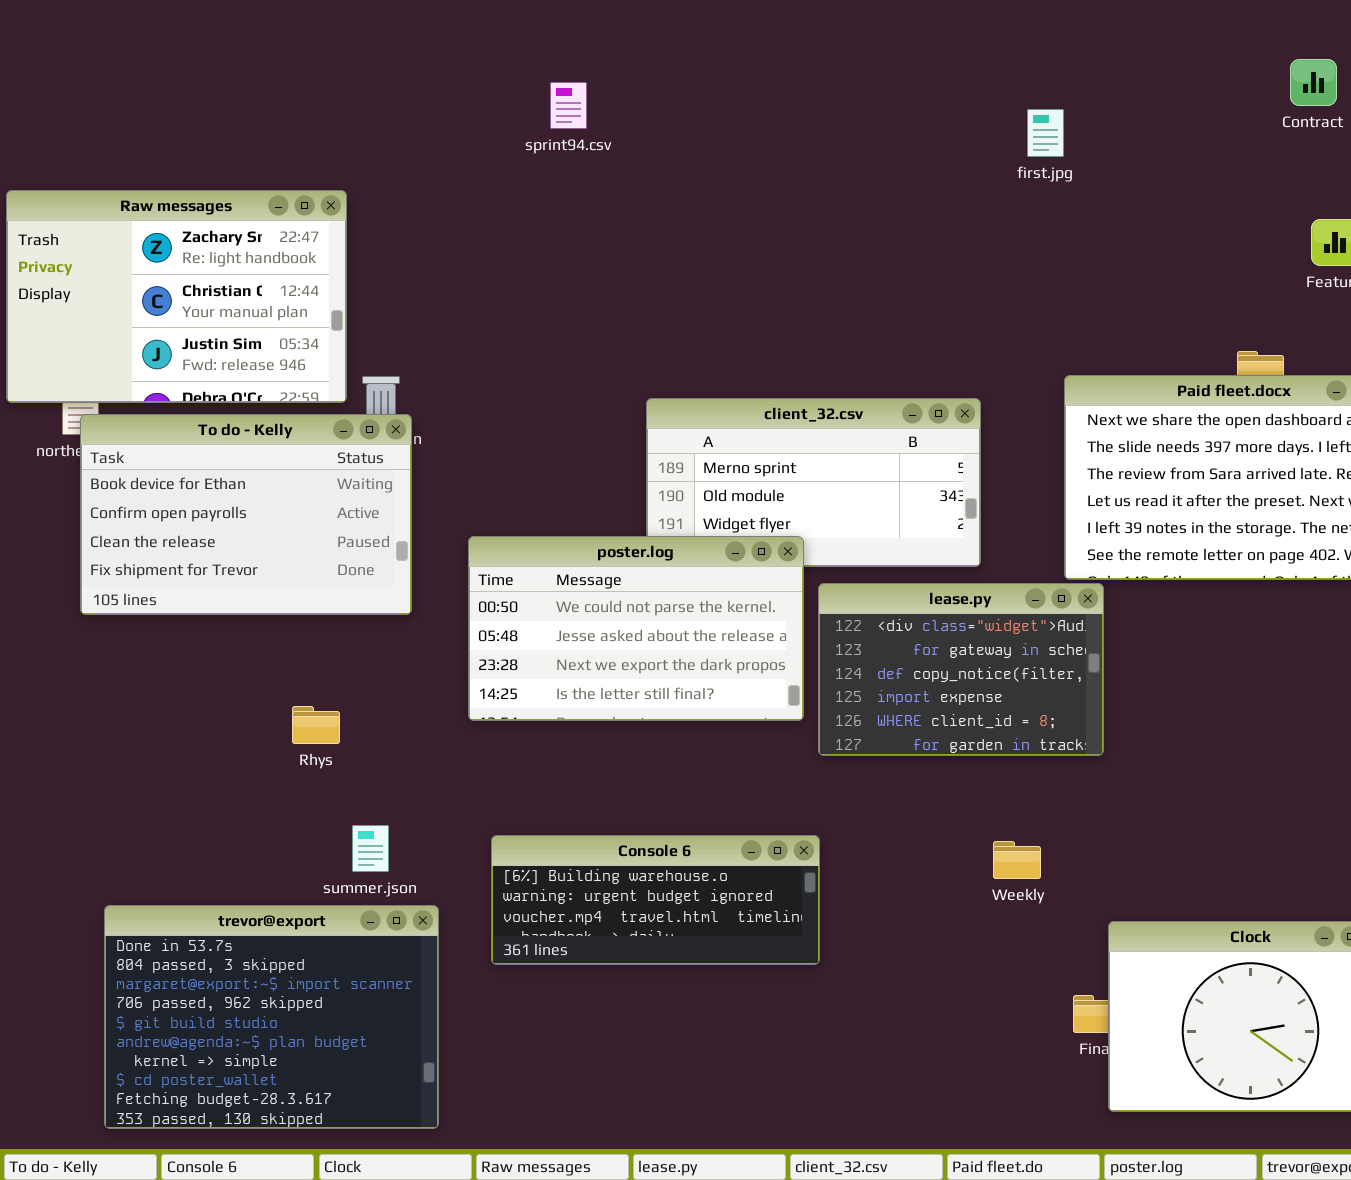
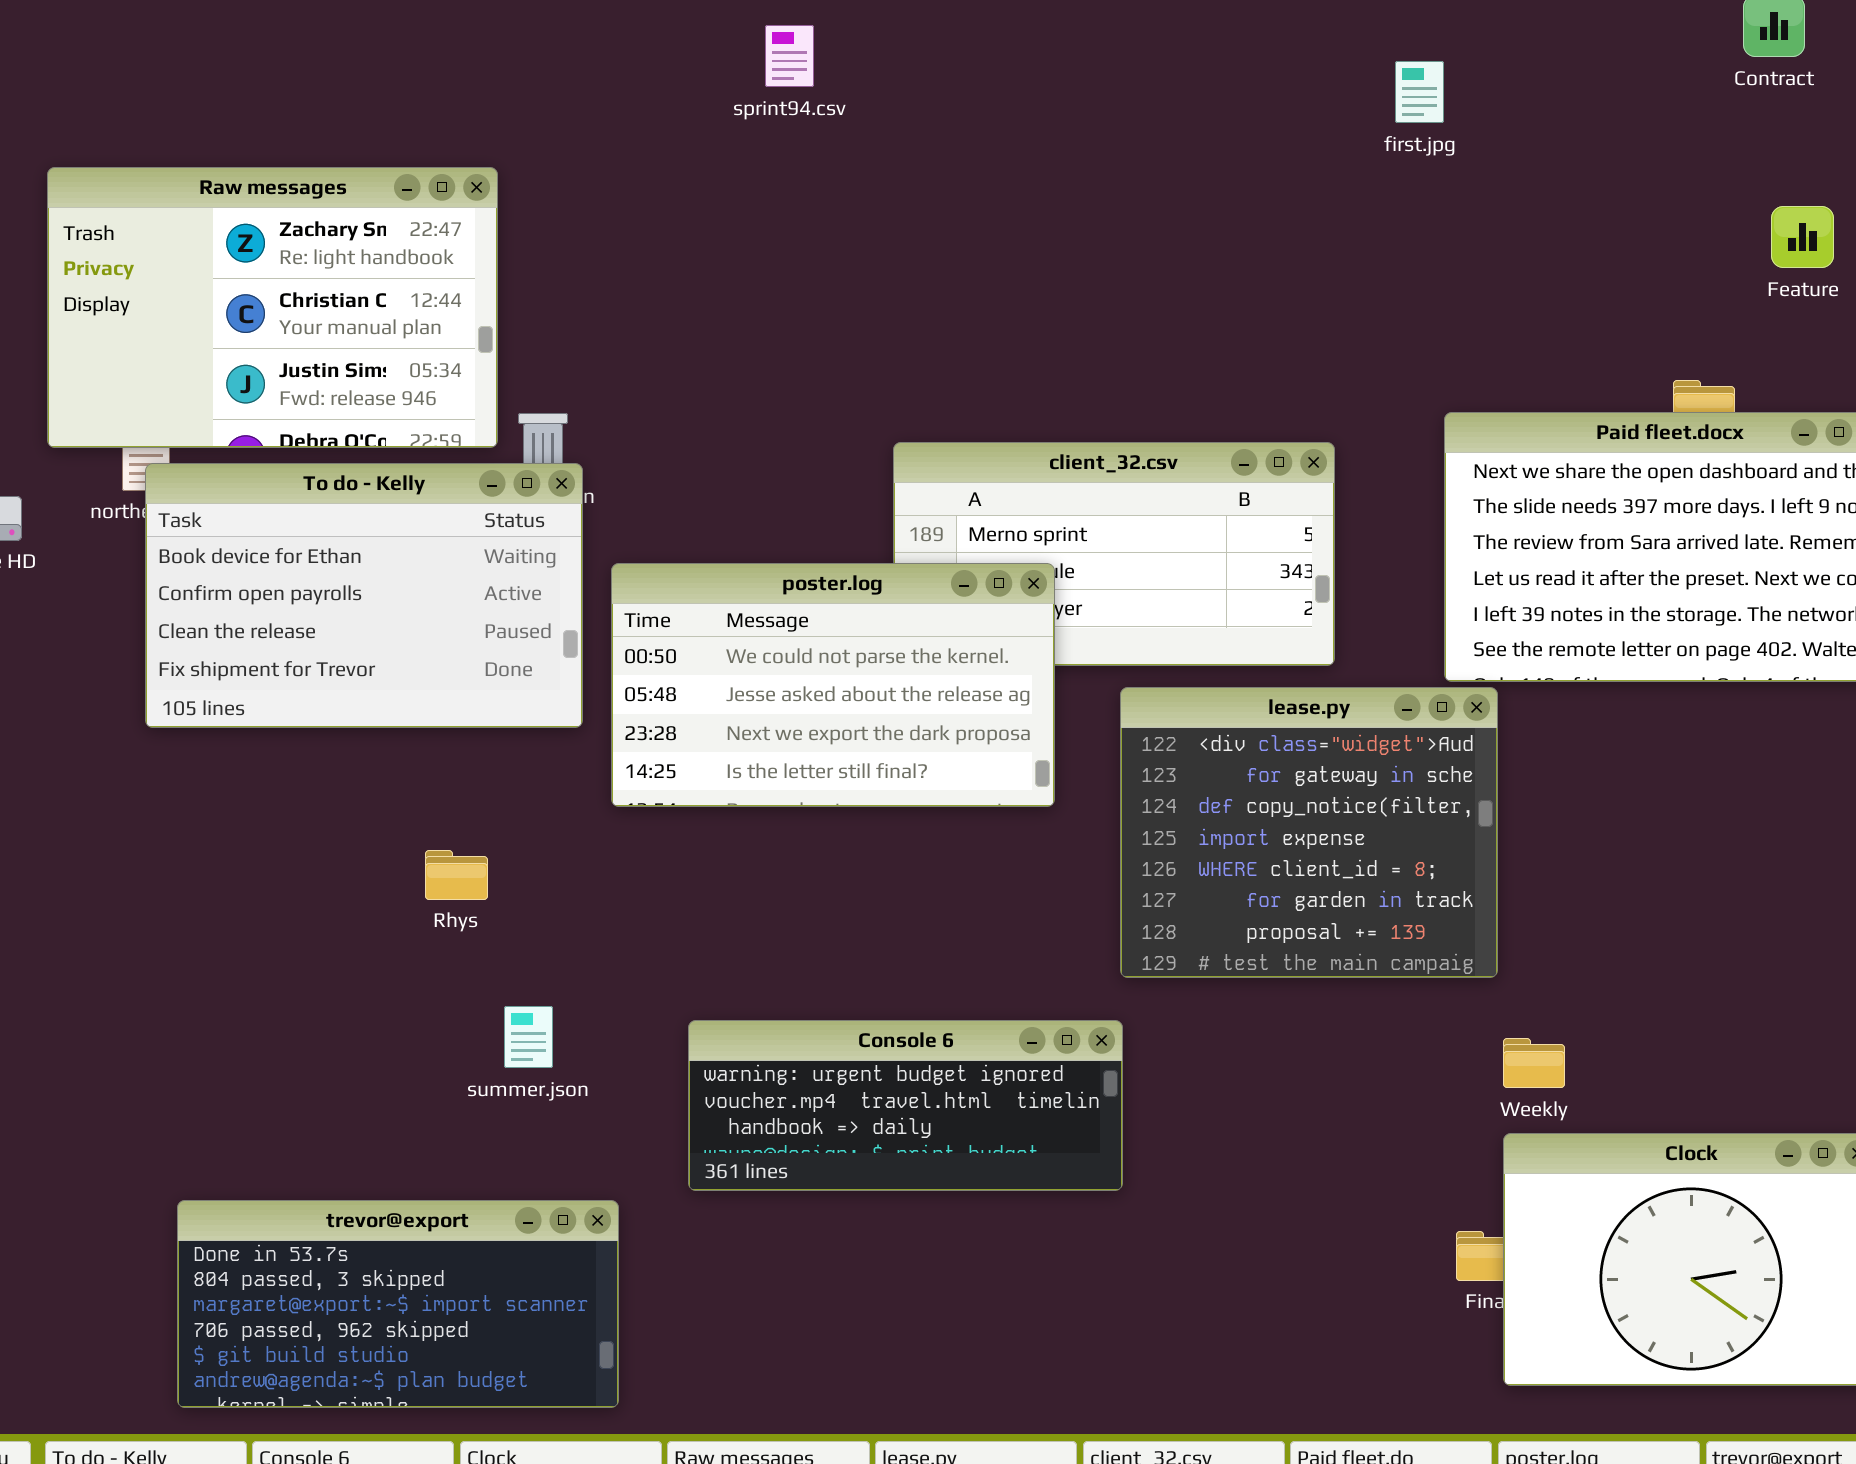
poster.log: [468,536,804,721] -> [611,563,1055,807], moved
lease.py: [818,583,1104,756] -> [1120,687,1498,978], resized
Console 6: [491,835,820,965] -> [688,1020,1123,1191], scrolled down 1 row
Weekly: [993,841,1041,879] -> [1503,1038,1565,1088], moved
trevor@export: [104,905,439,1129] -> [177,1200,619,1408], resized

